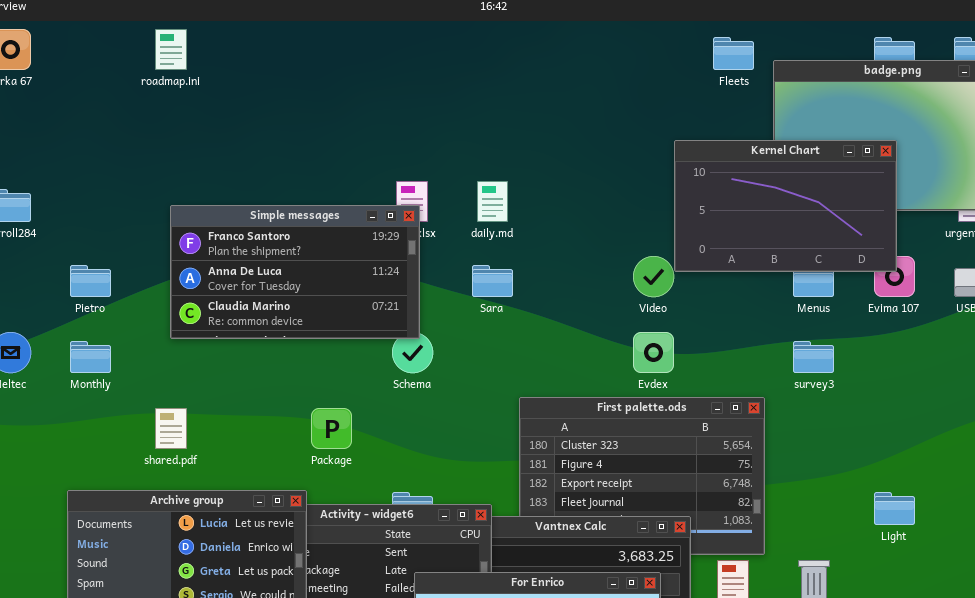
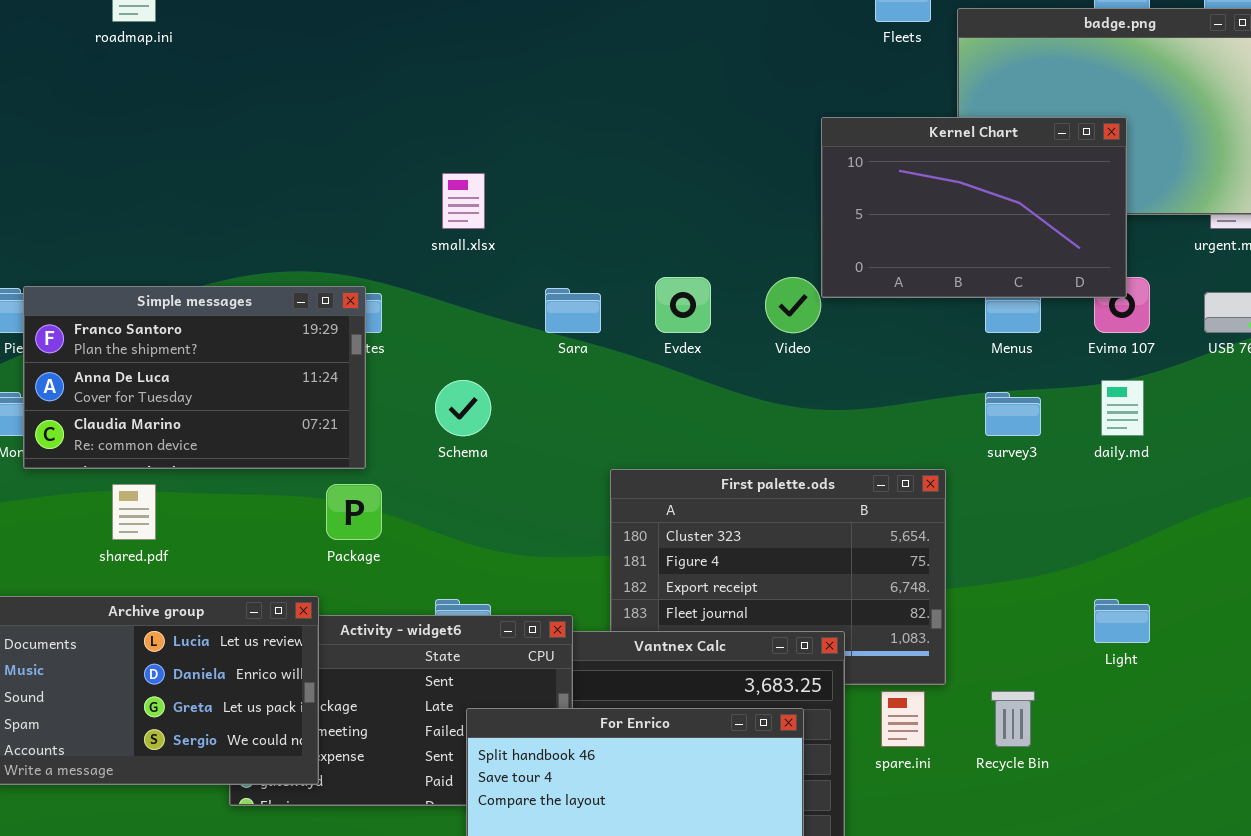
daily.md: [477,181,508,222] -> [1101,380,1144,436], moved
Simple messages: [170,205,420,339] -> [23,286,366,469], moved
Evdex: [633,332,674,373] -> [655,277,711,333], moved

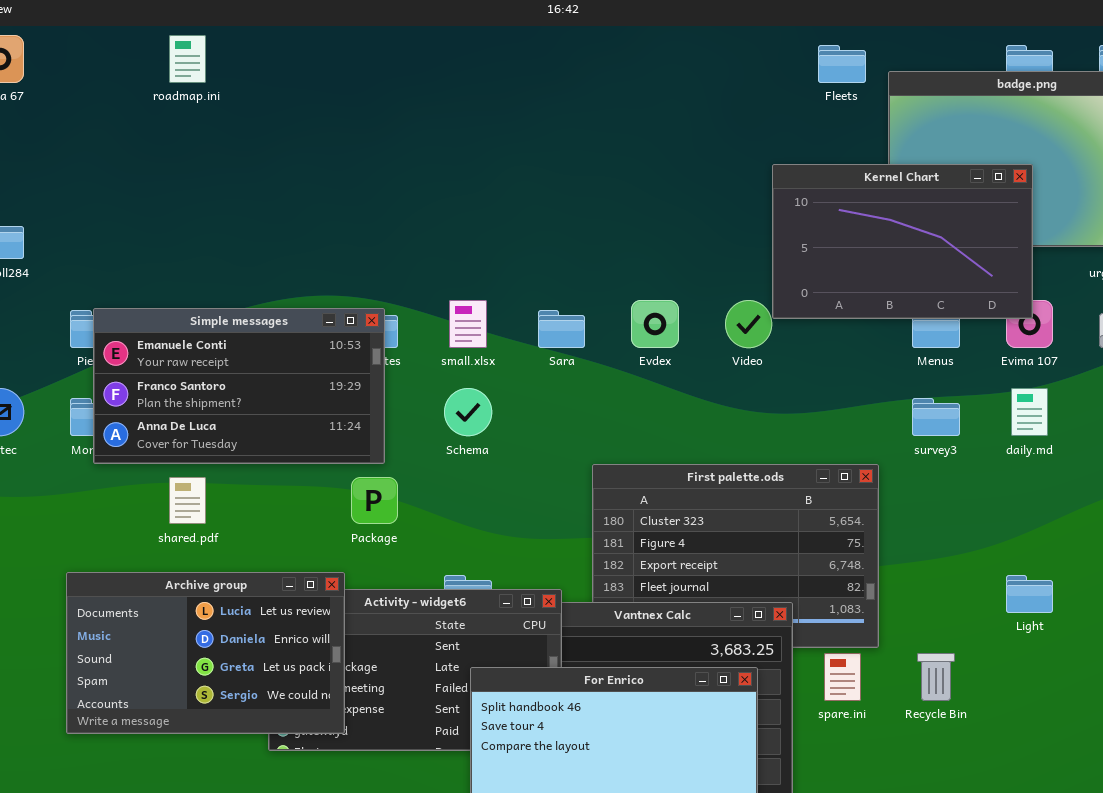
small.xlsx: [442,173,485,229] -> [449,300,487,348], moved
Simple messages: [23,286,366,469] -> [93,308,385,464], scrolled up 1 row

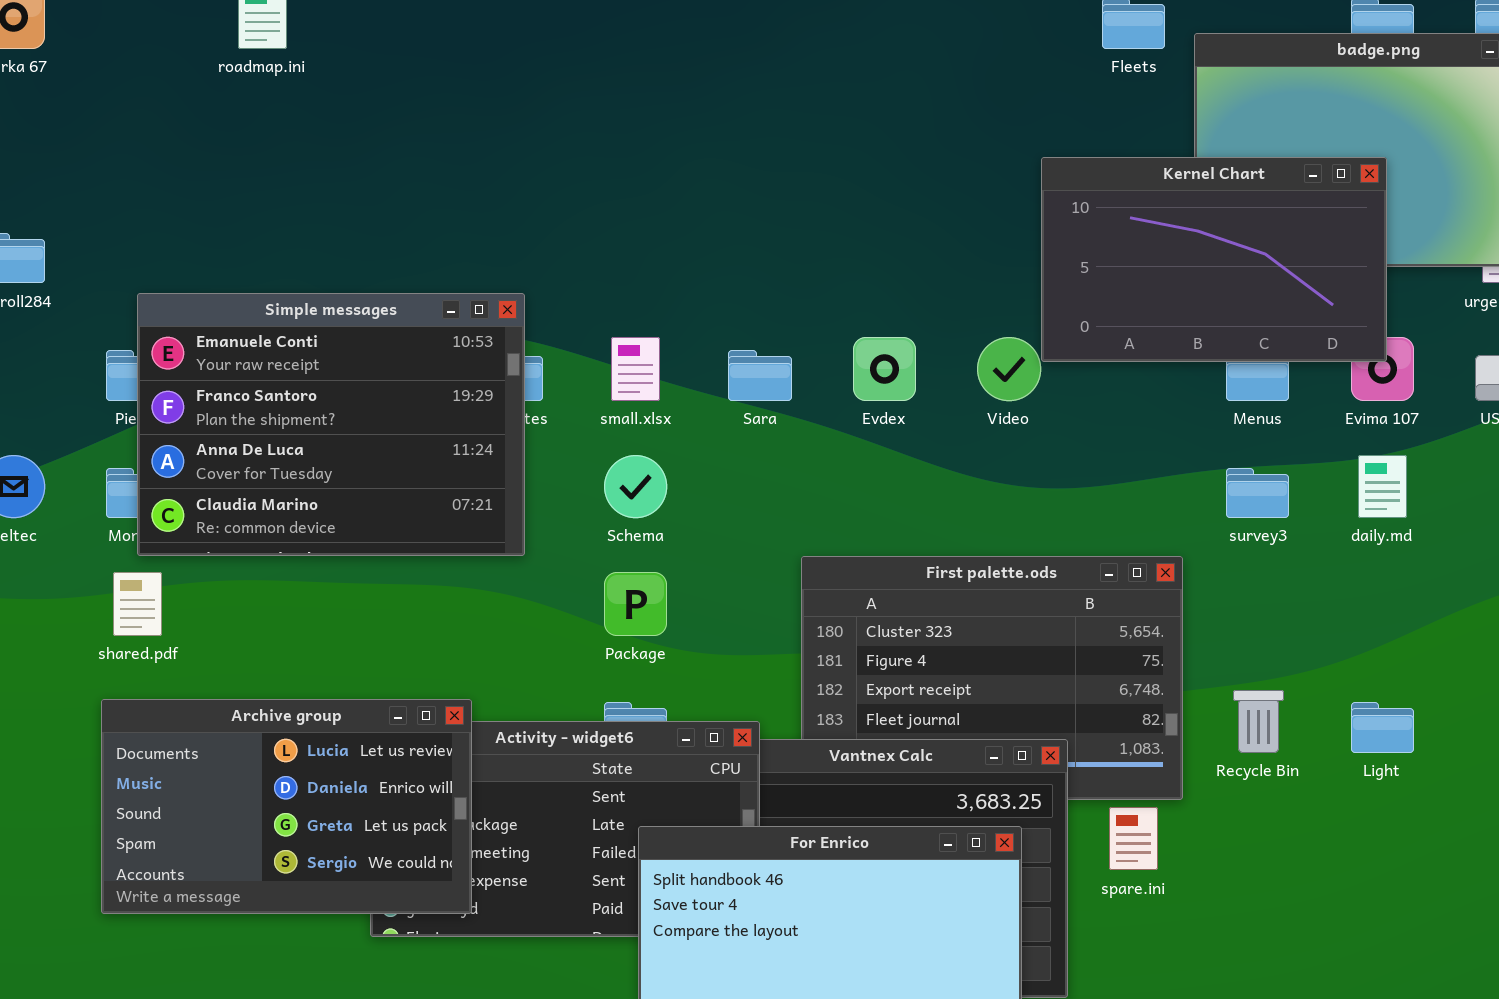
Simple messages: [93,308,385,464] -> [137,293,525,556], resized
shared.pdf: [169,477,206,524] -> [113,572,162,636], moved
Package: [351,477,398,524] -> [604,572,667,636], moved
Recycle Bin: [917,653,955,701] -> [1233,690,1284,753], moved

